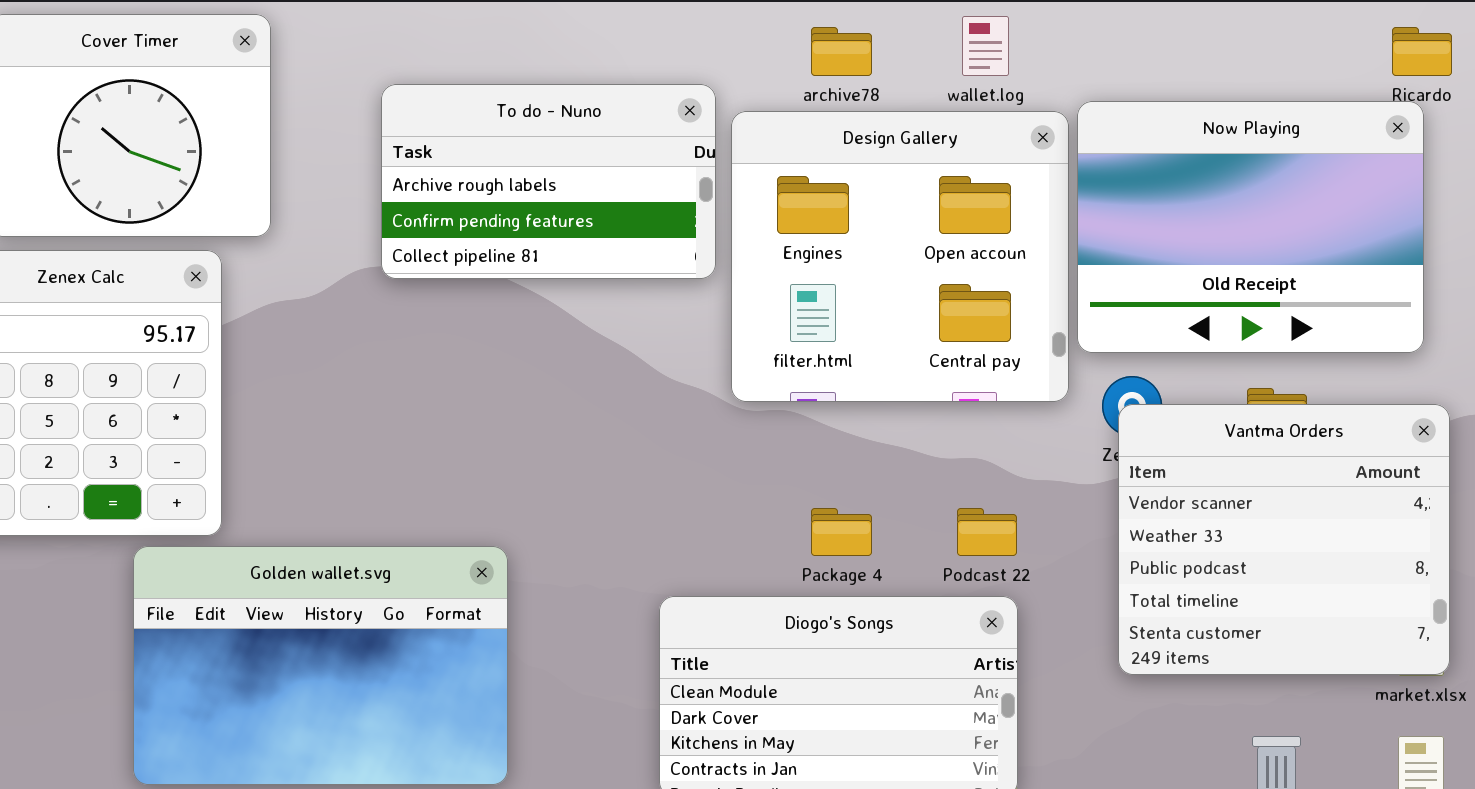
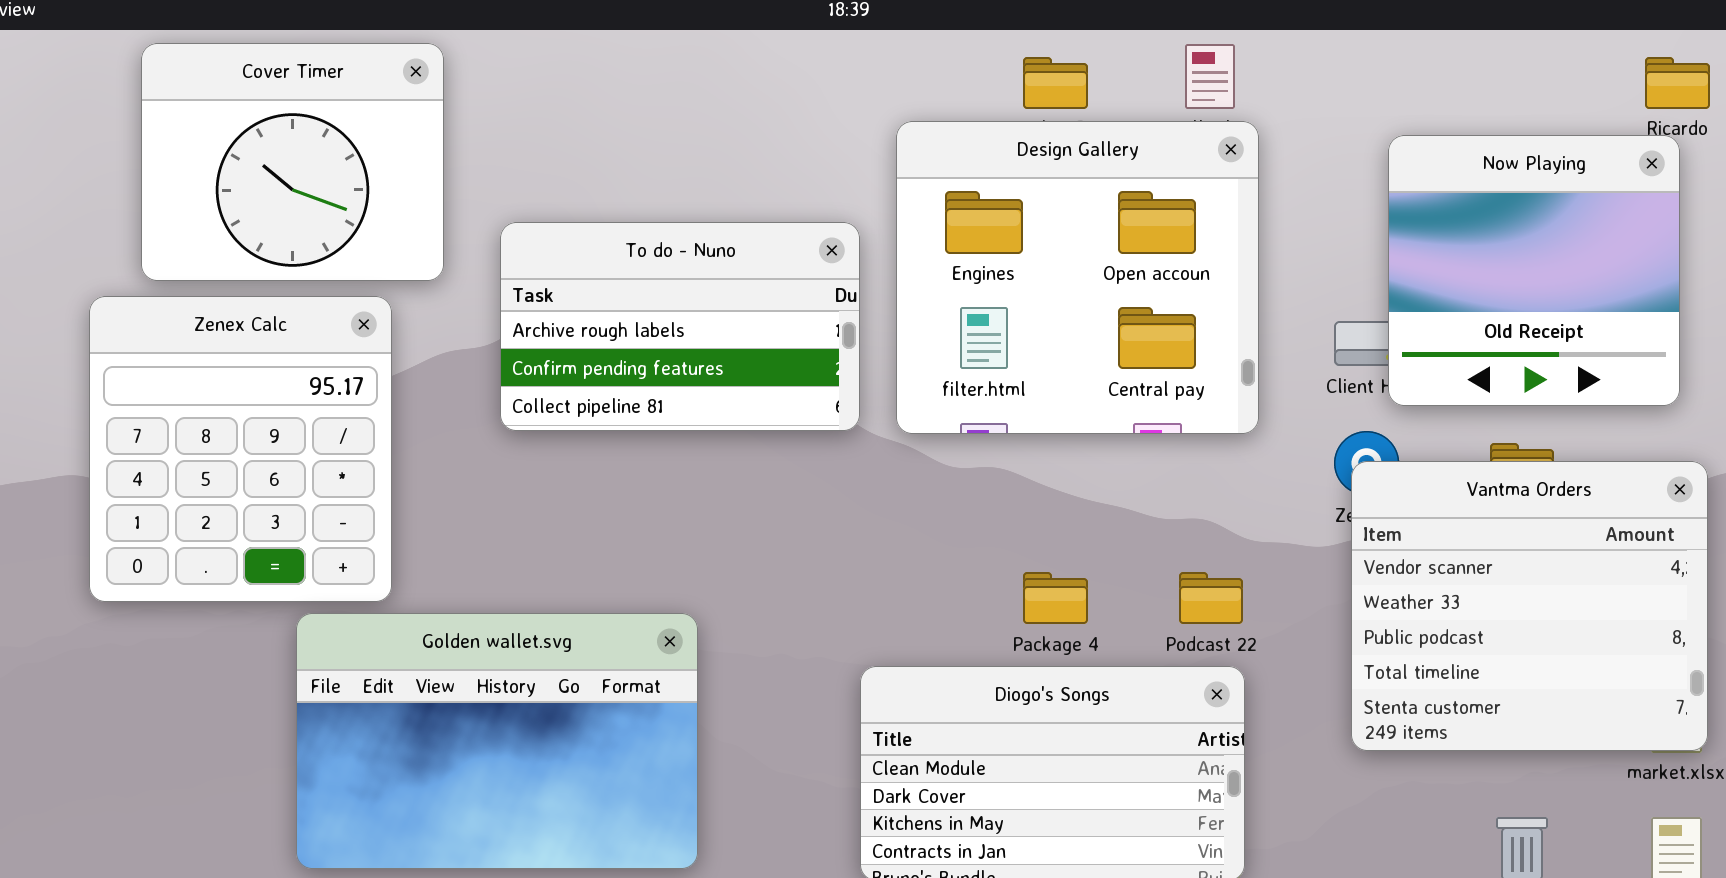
To do - Nuno: [381,84,716,279] -> [500,222,860,431], moved
Now Playing: [1077,101,1424,353] -> [1388,135,1680,406], resized
Design Gallery: [731,111,1069,402] -> [896,121,1259,434], moved

